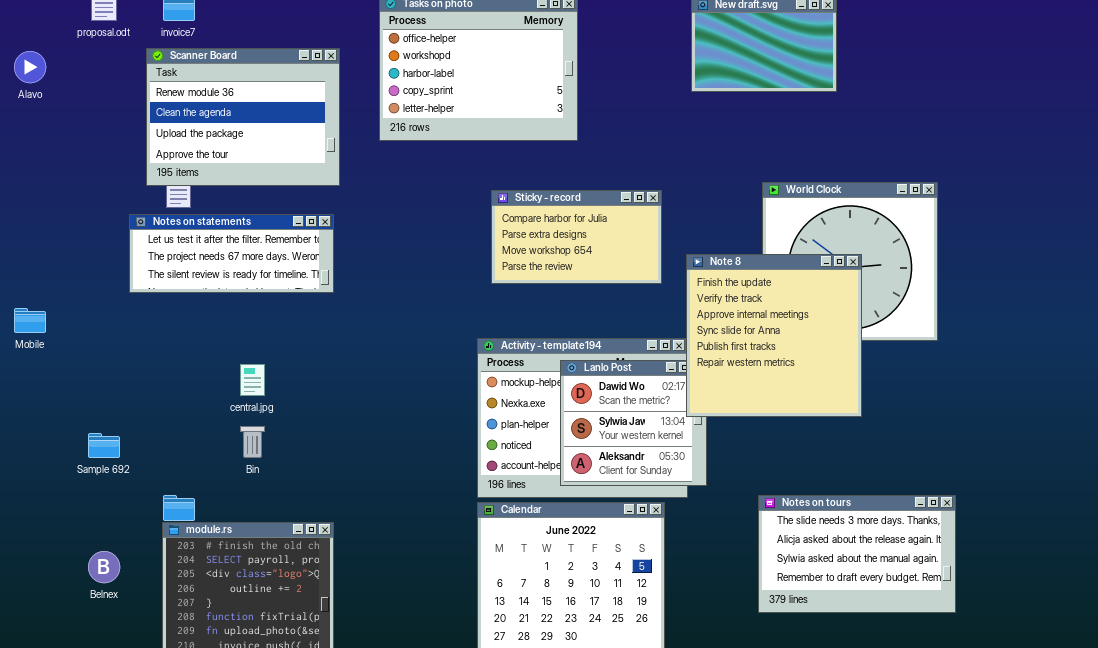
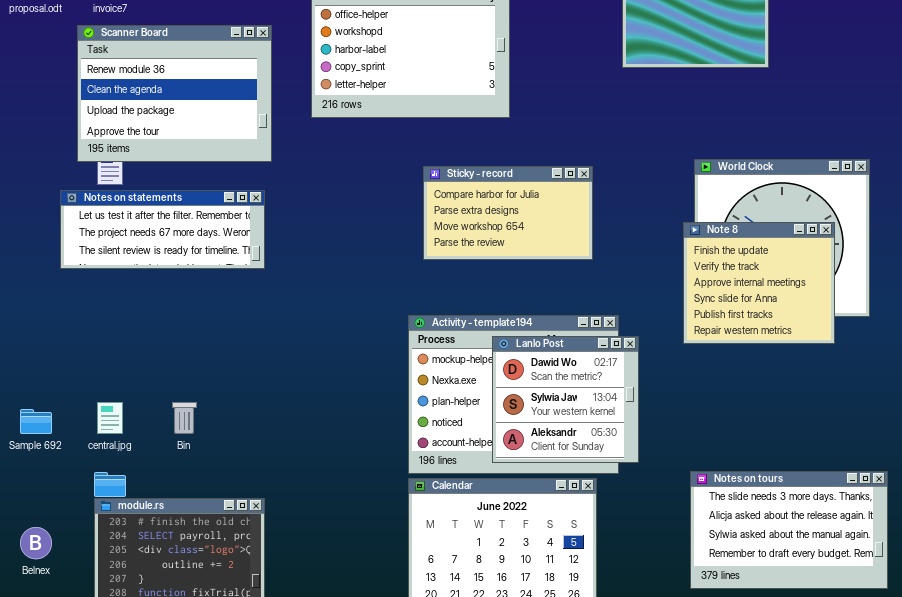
Note 8: [686,254,862,417] -> [683,222,835,344], moved, resized
central.jpg: [240,364,265,396] -> [97,402,123,434], moved

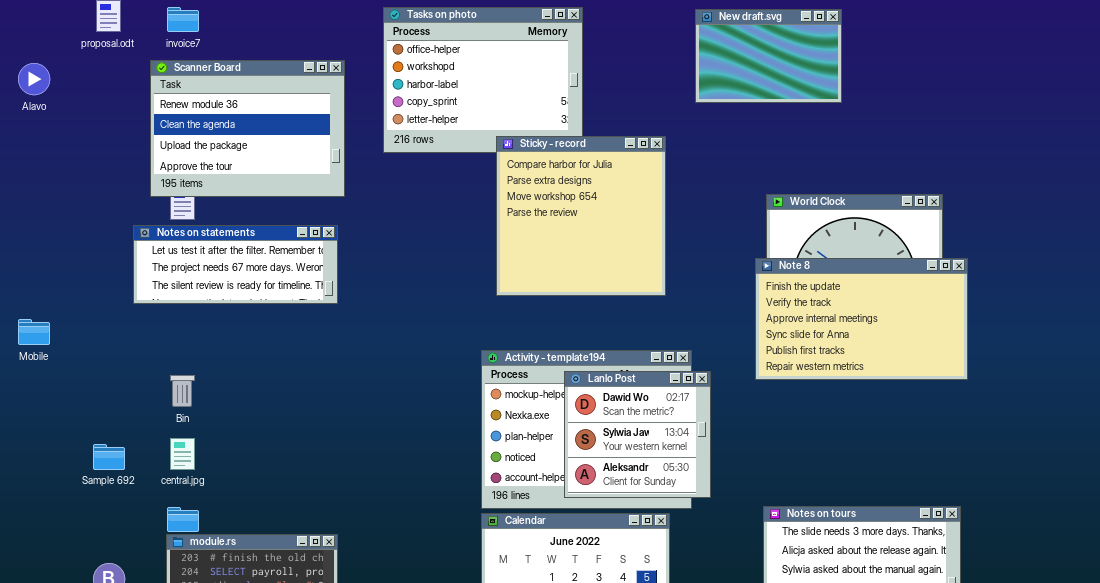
Sticky - record: [423,166,593,260] -> [496,136,666,296], resized
Note 8: [683,222,835,344] -> [755,258,968,380], resized
Bin: [172,402,197,434] -> [170,375,195,407], moved

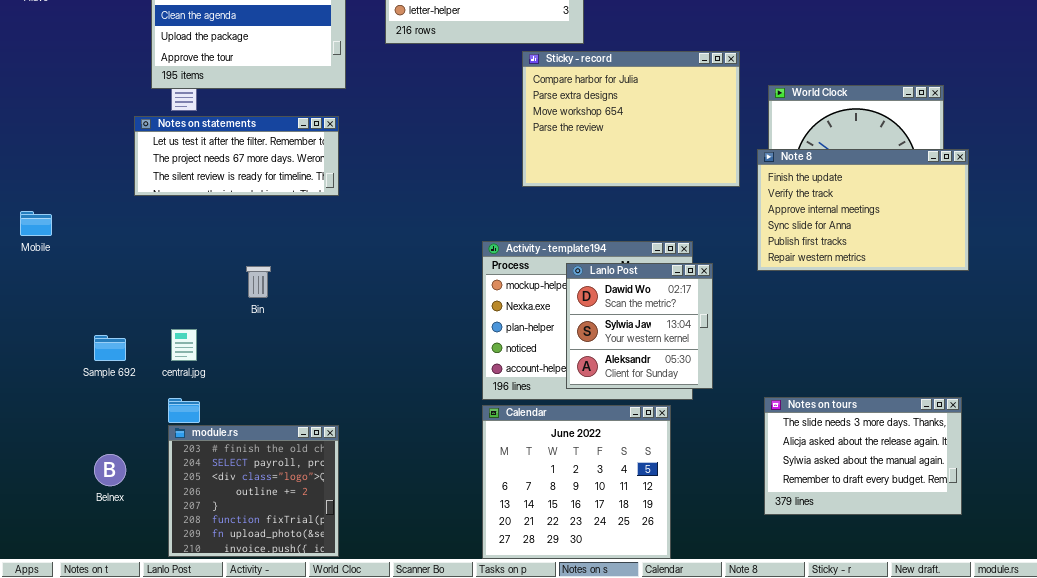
Sticky - record: [496,136,666,296] -> [522,51,740,187], moved, resized
Bin: [170,375,195,407] -> [246,266,271,298], moved

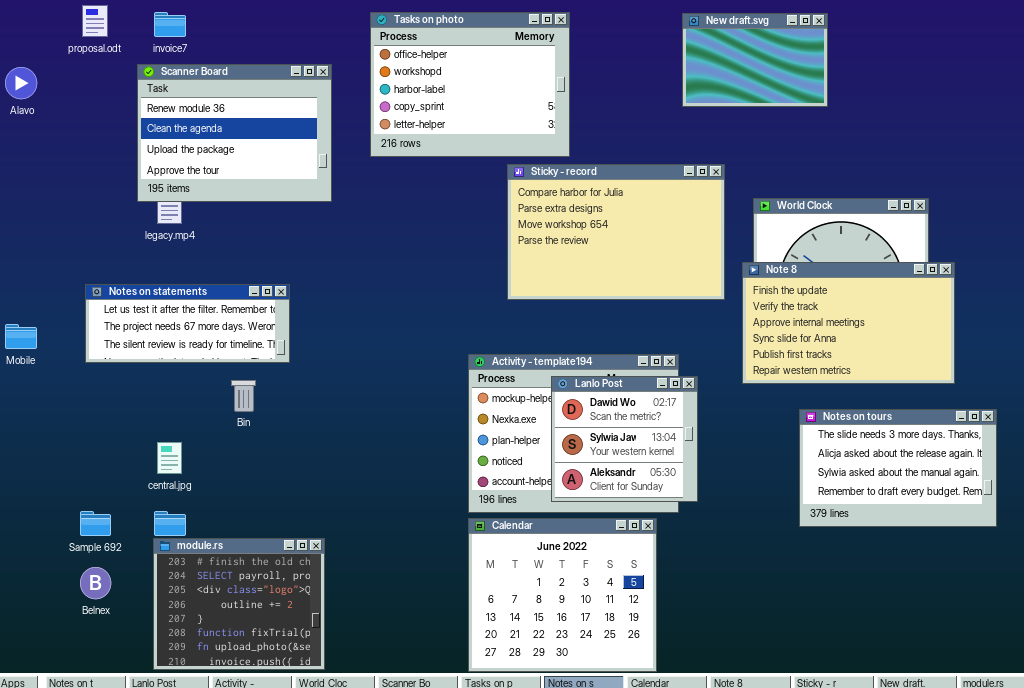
Notes on statements: [134,116,339,196] -> [85,284,290,363], moved
Sample 692: [94,335,126,361] -> [80,511,111,536], moved
Notes on tours: [764,397,962,515] -> [799,409,997,527], moved

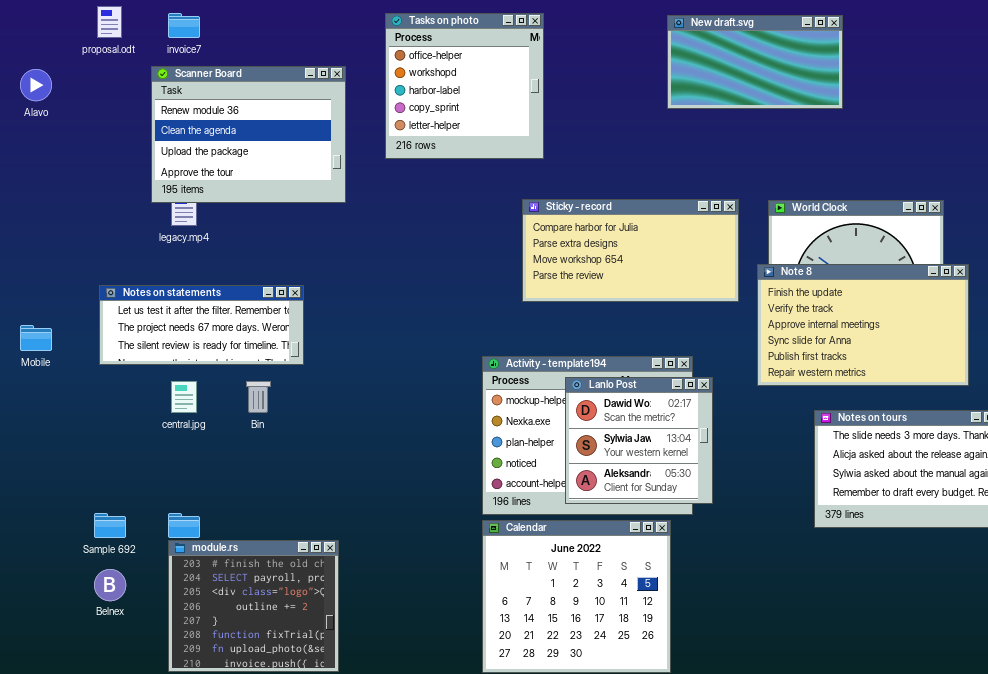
Tasks on photo: [370,12,570,157] -> [385,13,544,159], resized
New draft.svg: [682,13,828,107] -> [667,15,843,109], resized
Sticky - record: [507,164,725,300] -> [522,199,739,302], resized
central.jpg: [157,442,182,474] -> [171,381,197,413], moved

